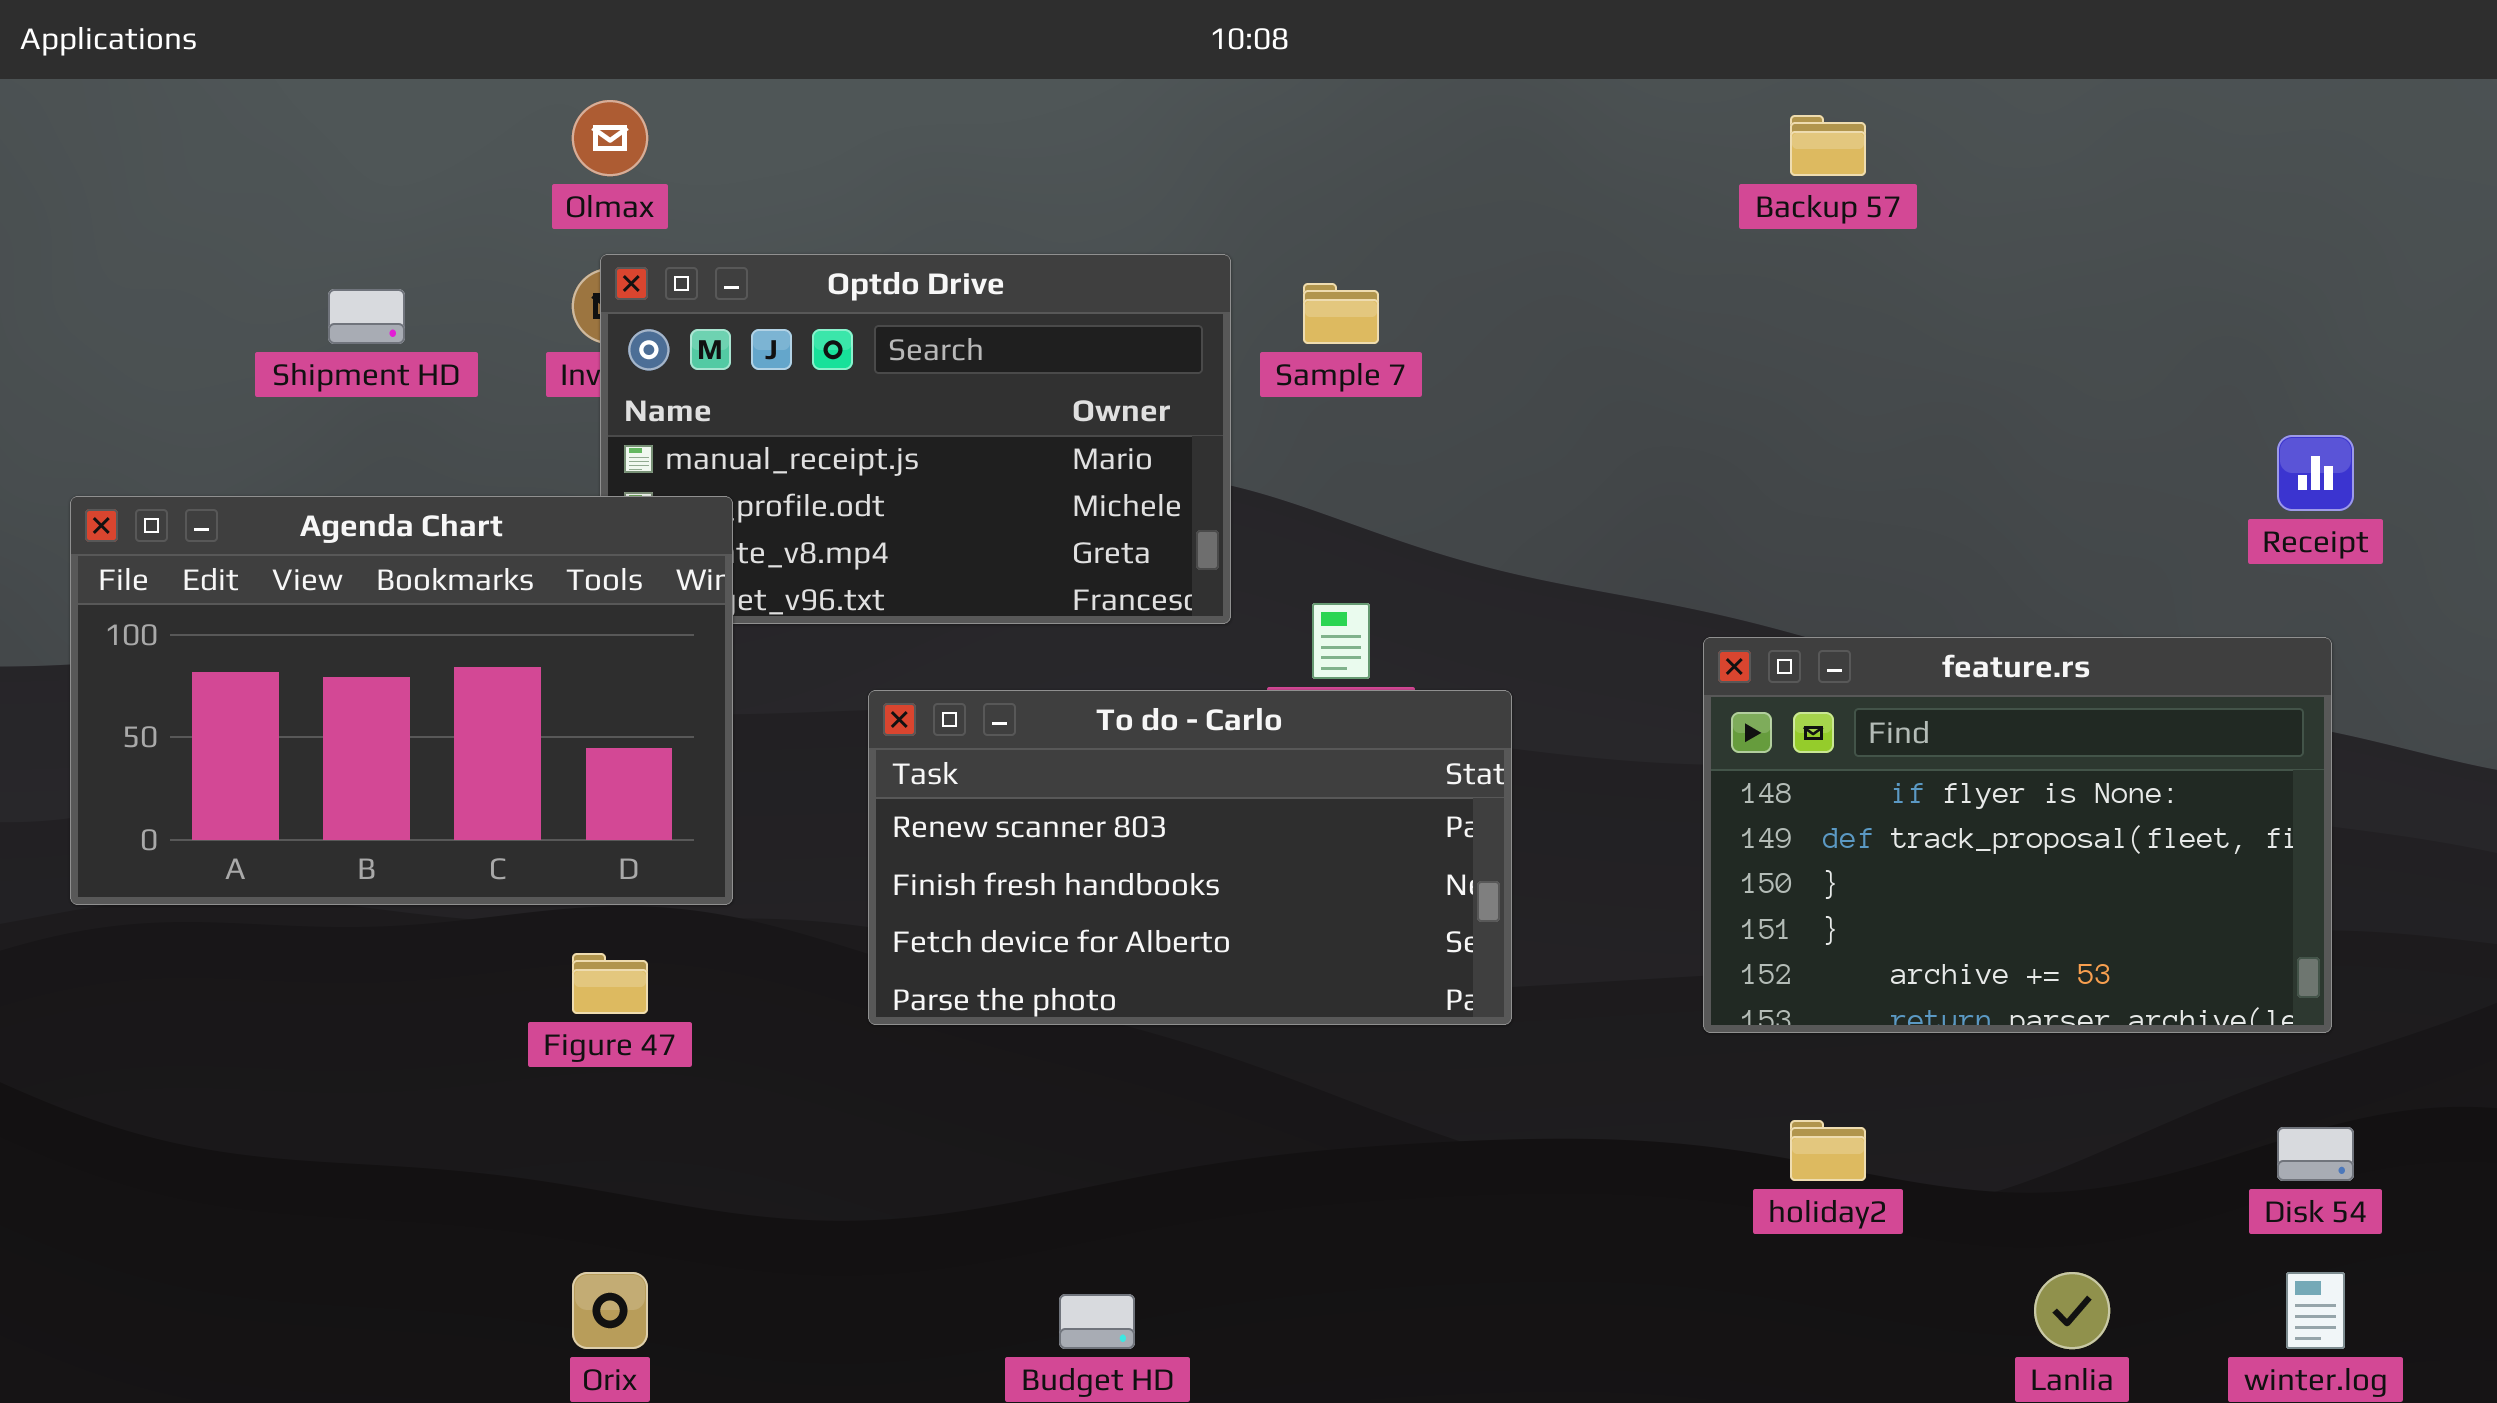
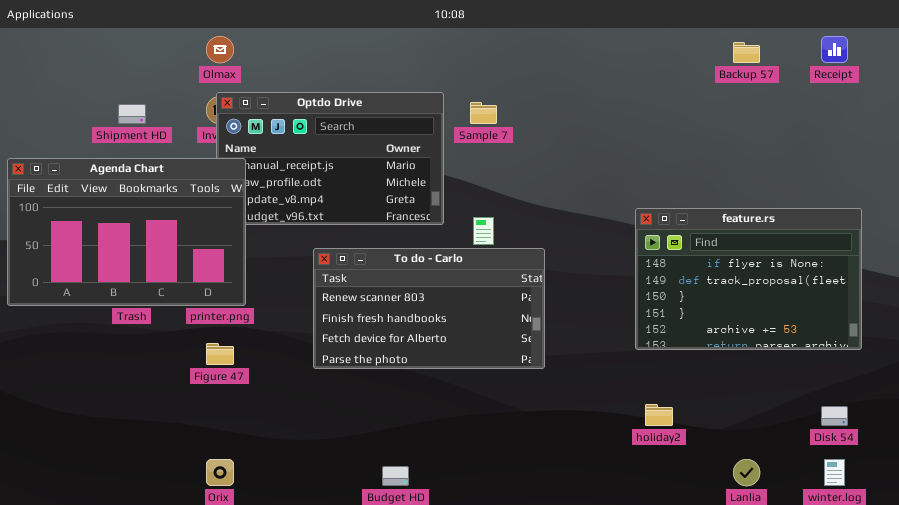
Backup 57: [1790,115,1866,176] -> [733,42,760,63], moved
Receipt: [2277,435,2354,511] -> [821,36,848,63], moved
Agenda Chart: [70,496,733,905] -> [7,158,246,306], moved
feature.rs: [1703,637,2332,1033] -> [635,208,862,350], moved

